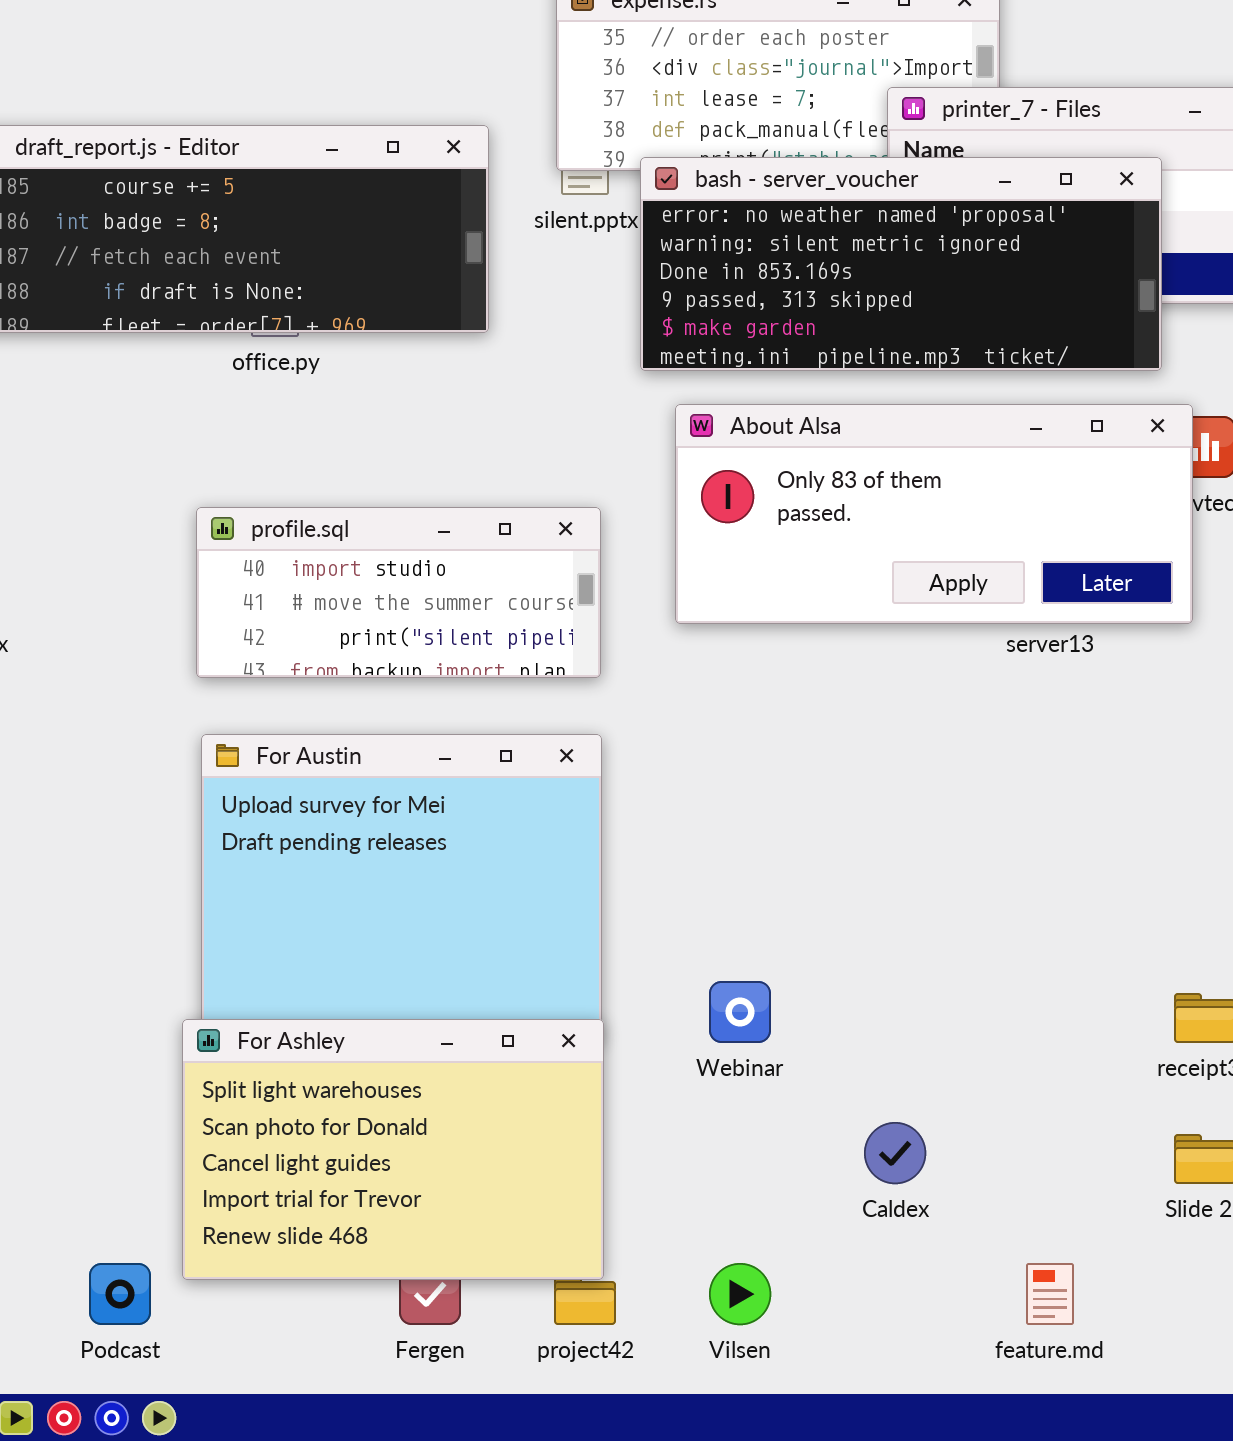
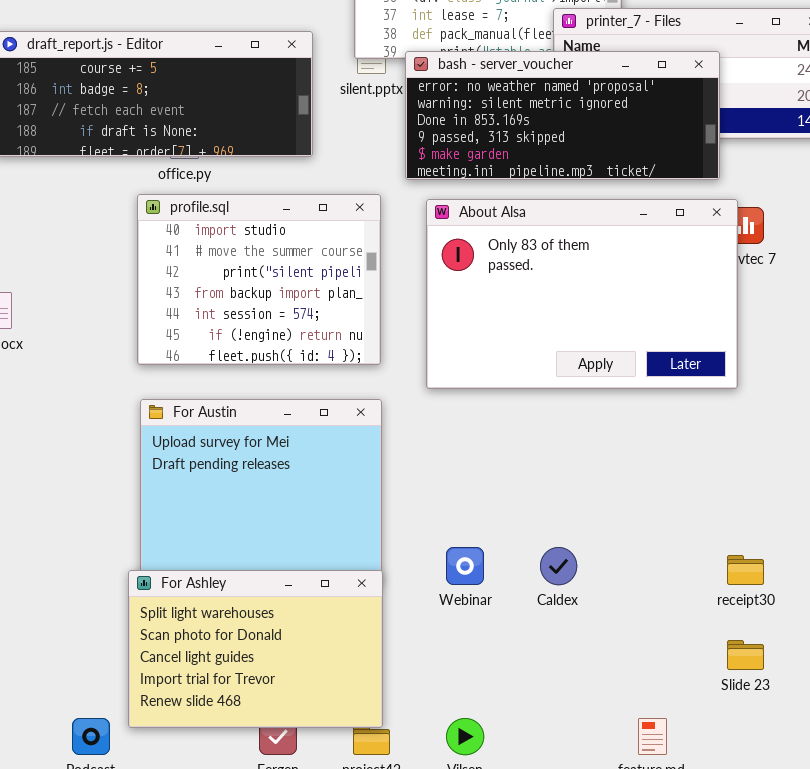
About Alsa: [675,404,1193,624] -> [426,199,738,389], resized
profile.sql: [196,507,601,678] -> [137,194,381,365], resized
Caldex: [864,1122,926,1184] -> [540,547,577,585], moved

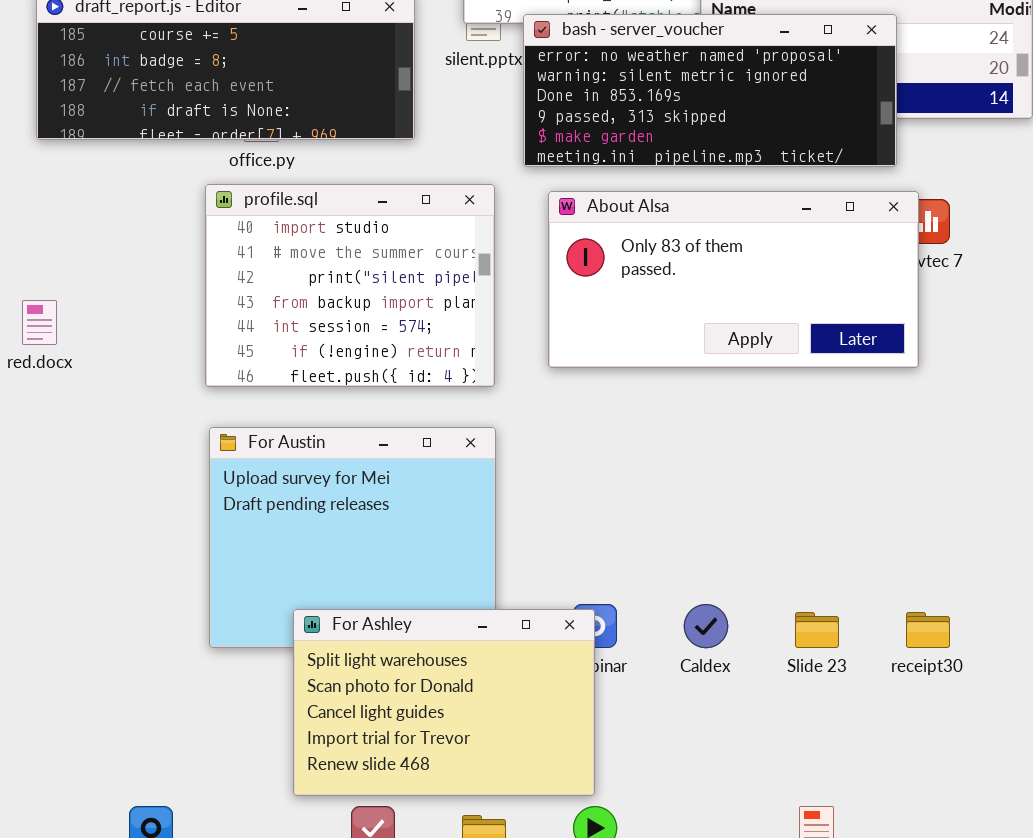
About Alsa: [426,199,738,389] -> [548,191,919,368], resized
For Ashley: [128,570,383,728] -> [293,609,595,796], moved
Slide 23: [727,640,764,670] -> [795,612,839,648], moved

